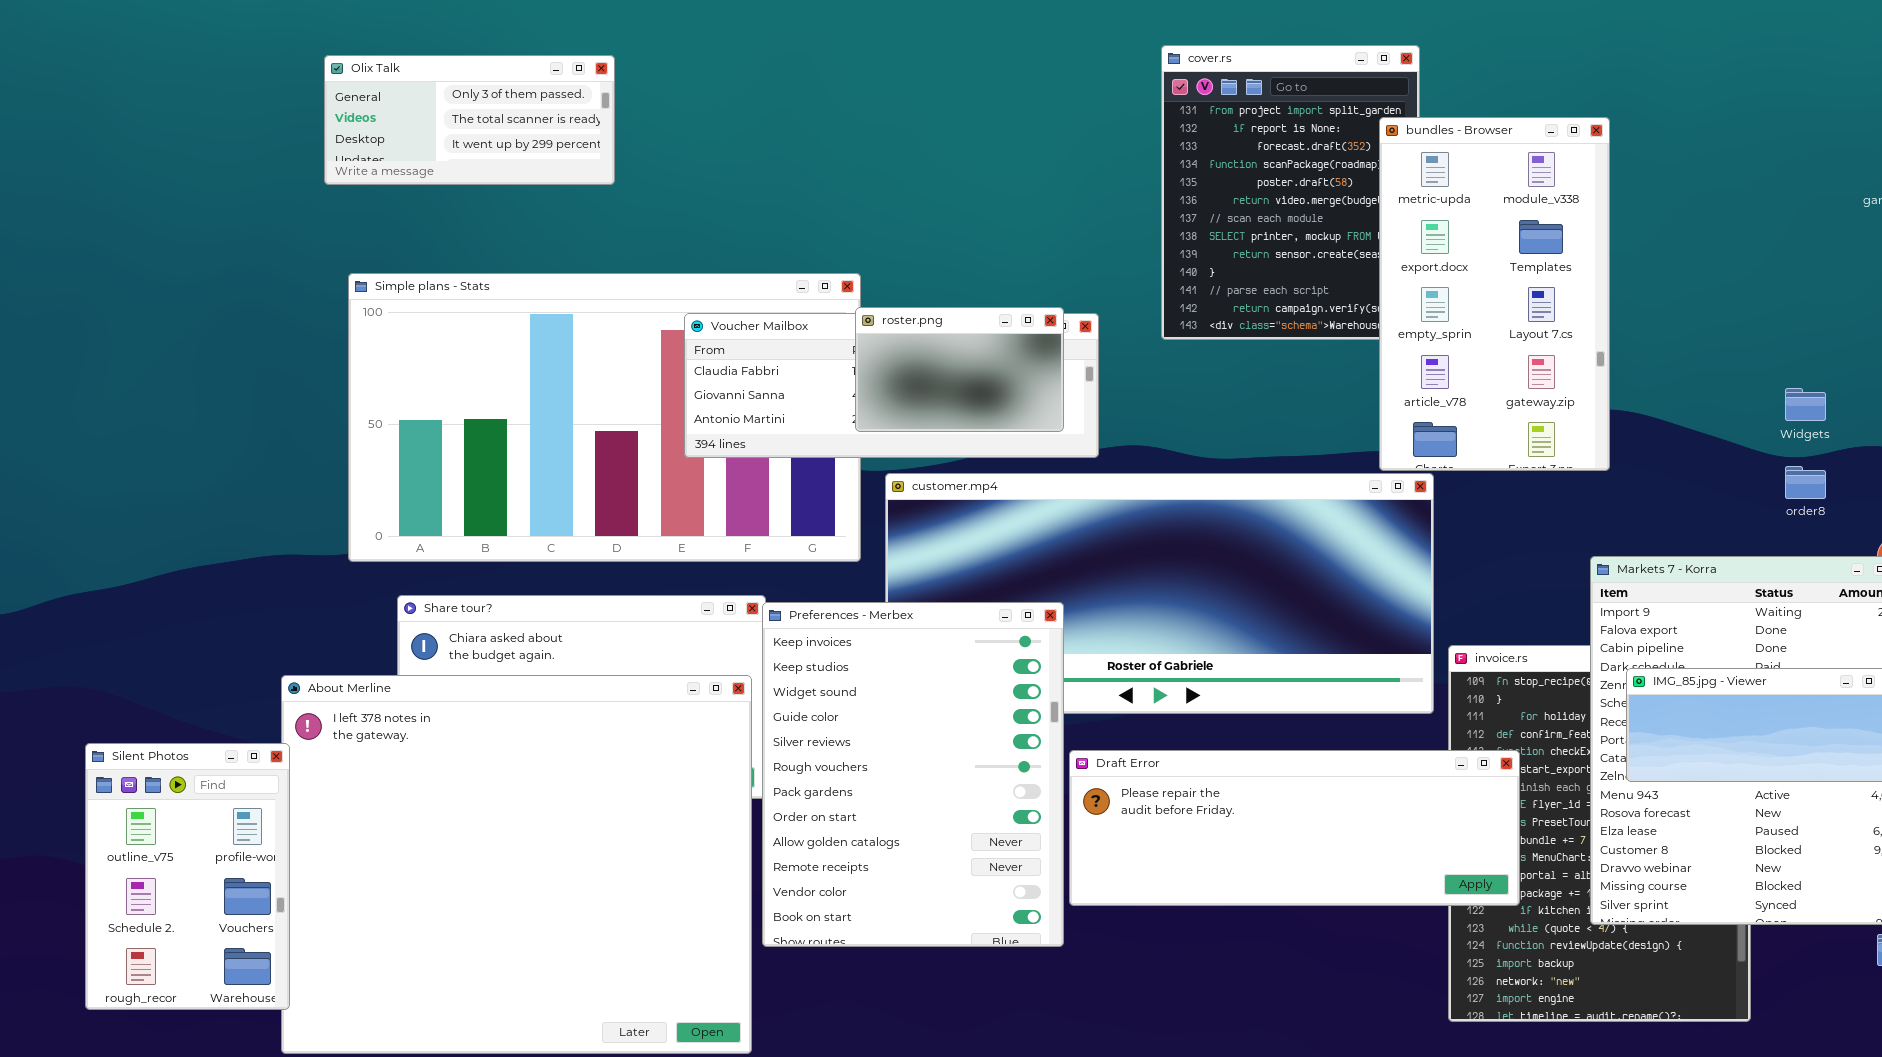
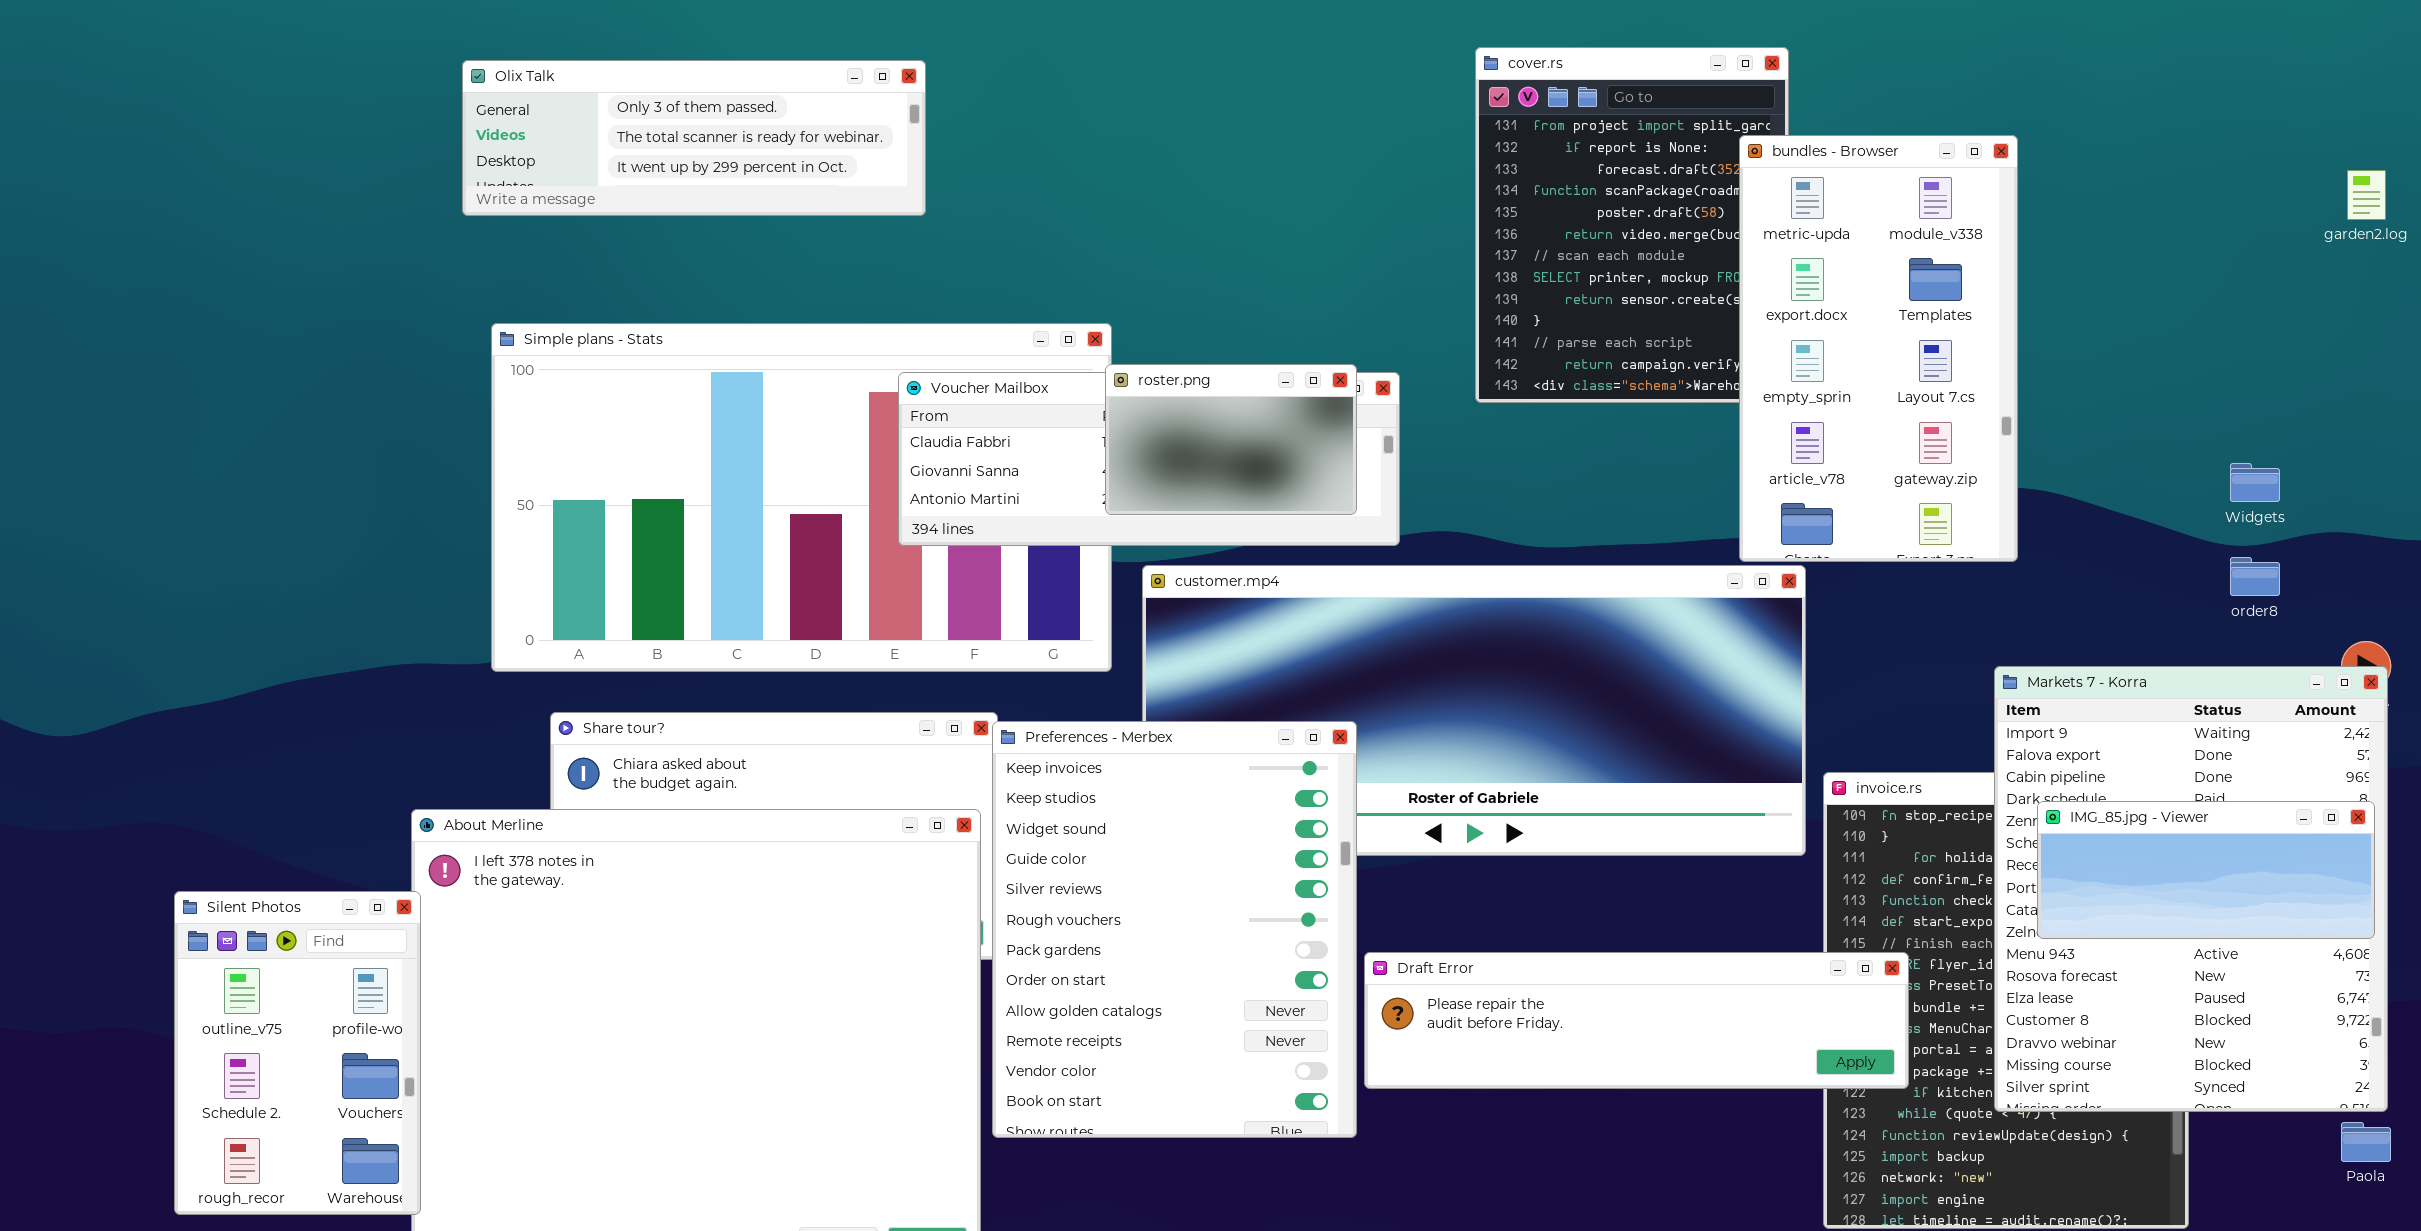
Olix Talk: [324,55,615,185] -> [462,60,926,216], resized
Draft Error: [1069,750,1520,906] -> [1364,952,1909,1089], resized

